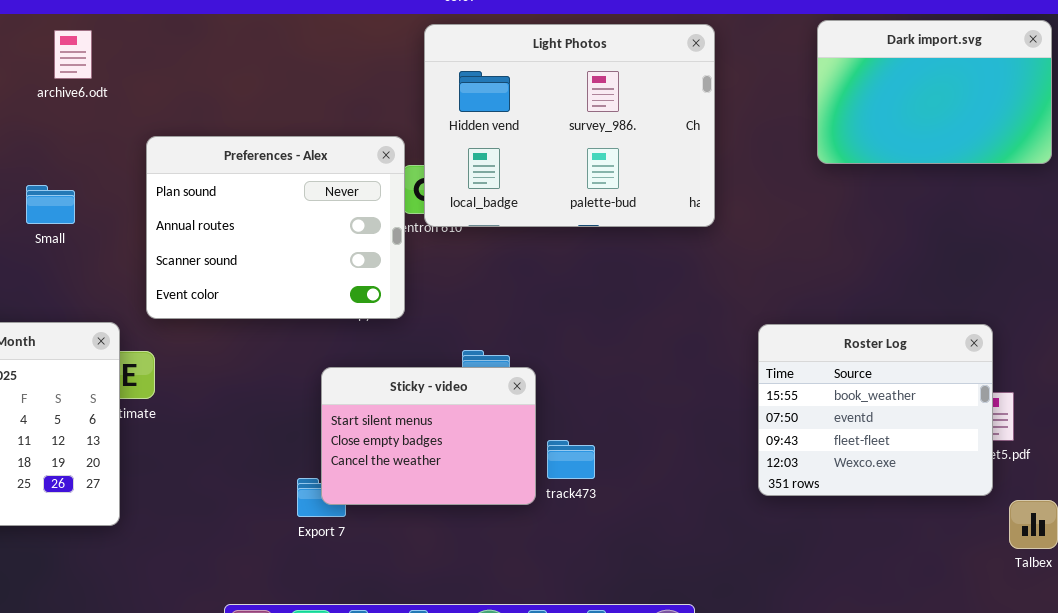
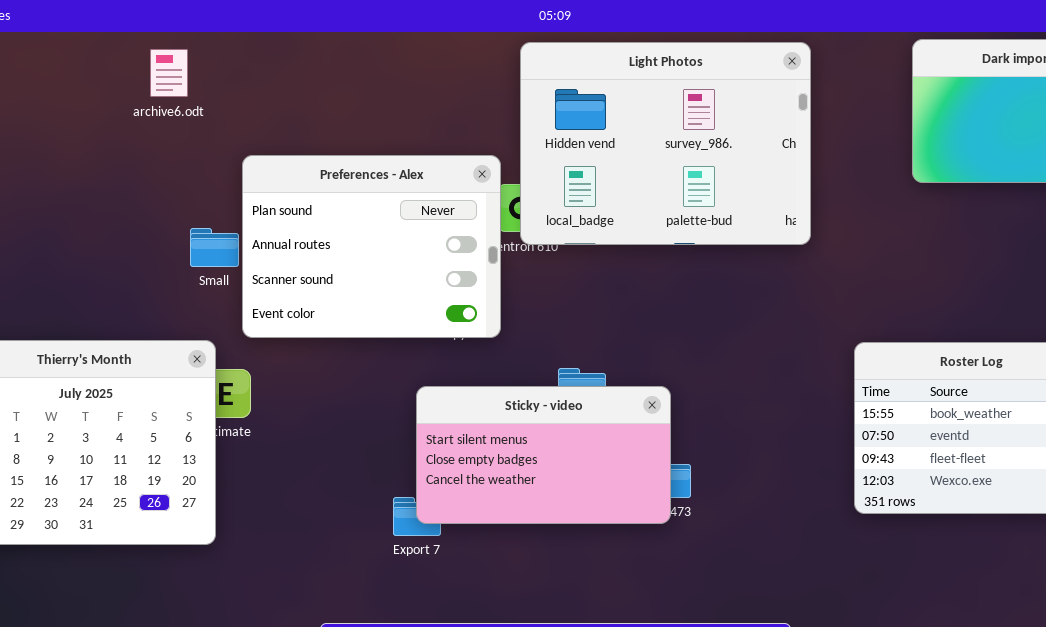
Small: [26,185,75,224] -> [190,228,239,267], moved
Sticky - video: [321,367,536,505] -> [416,386,671,524], resized

